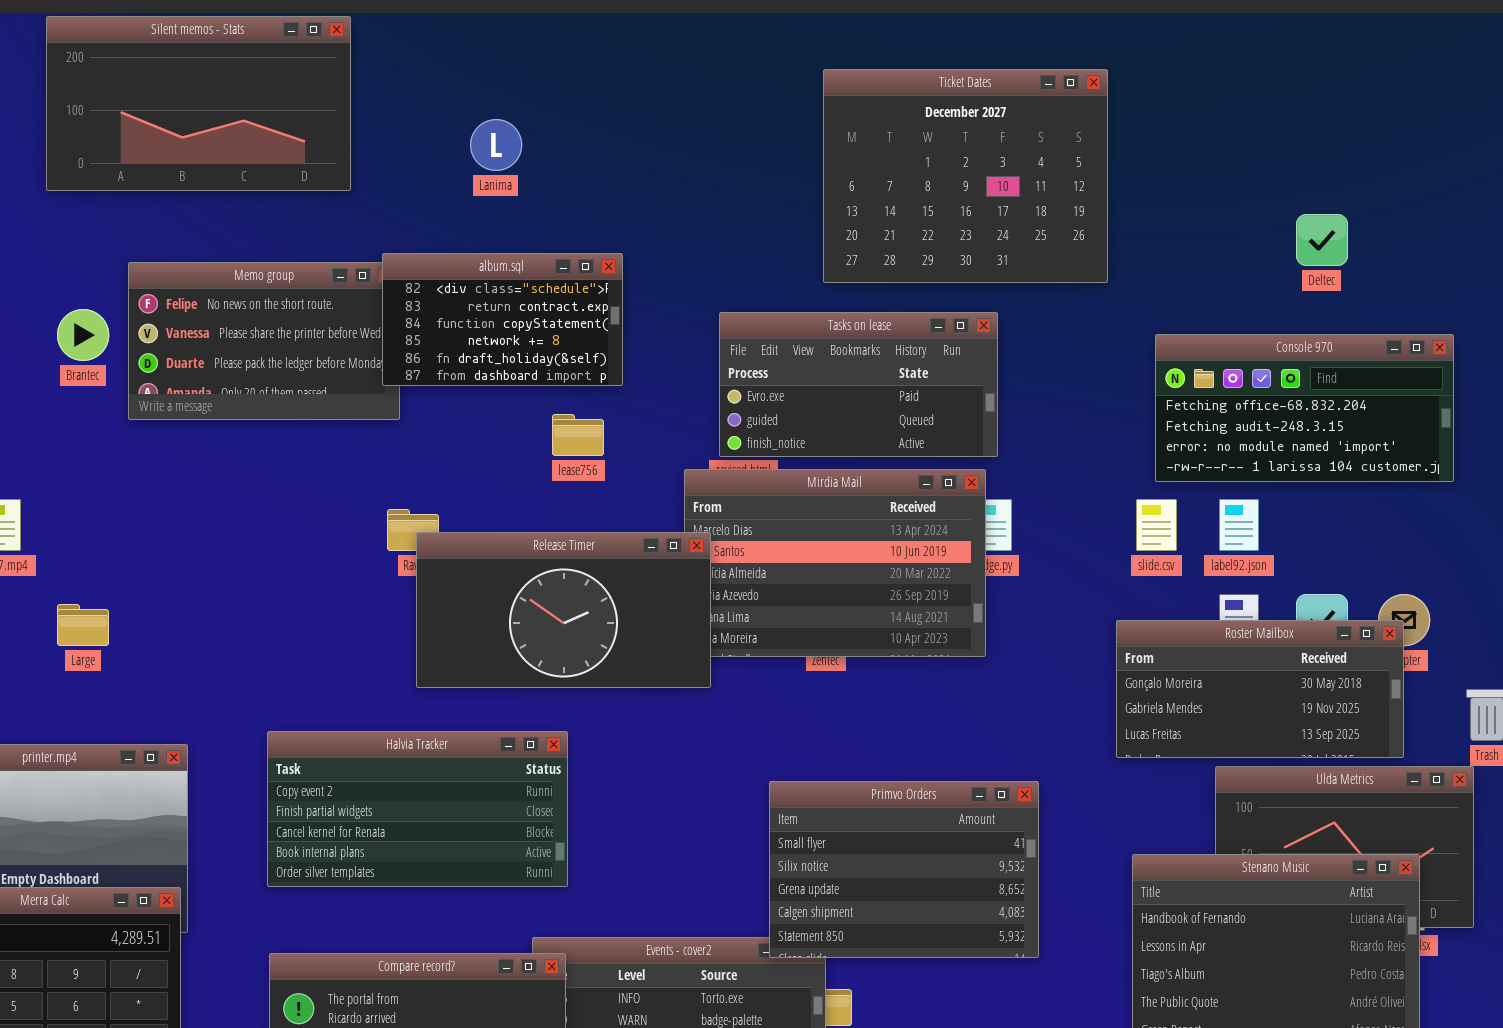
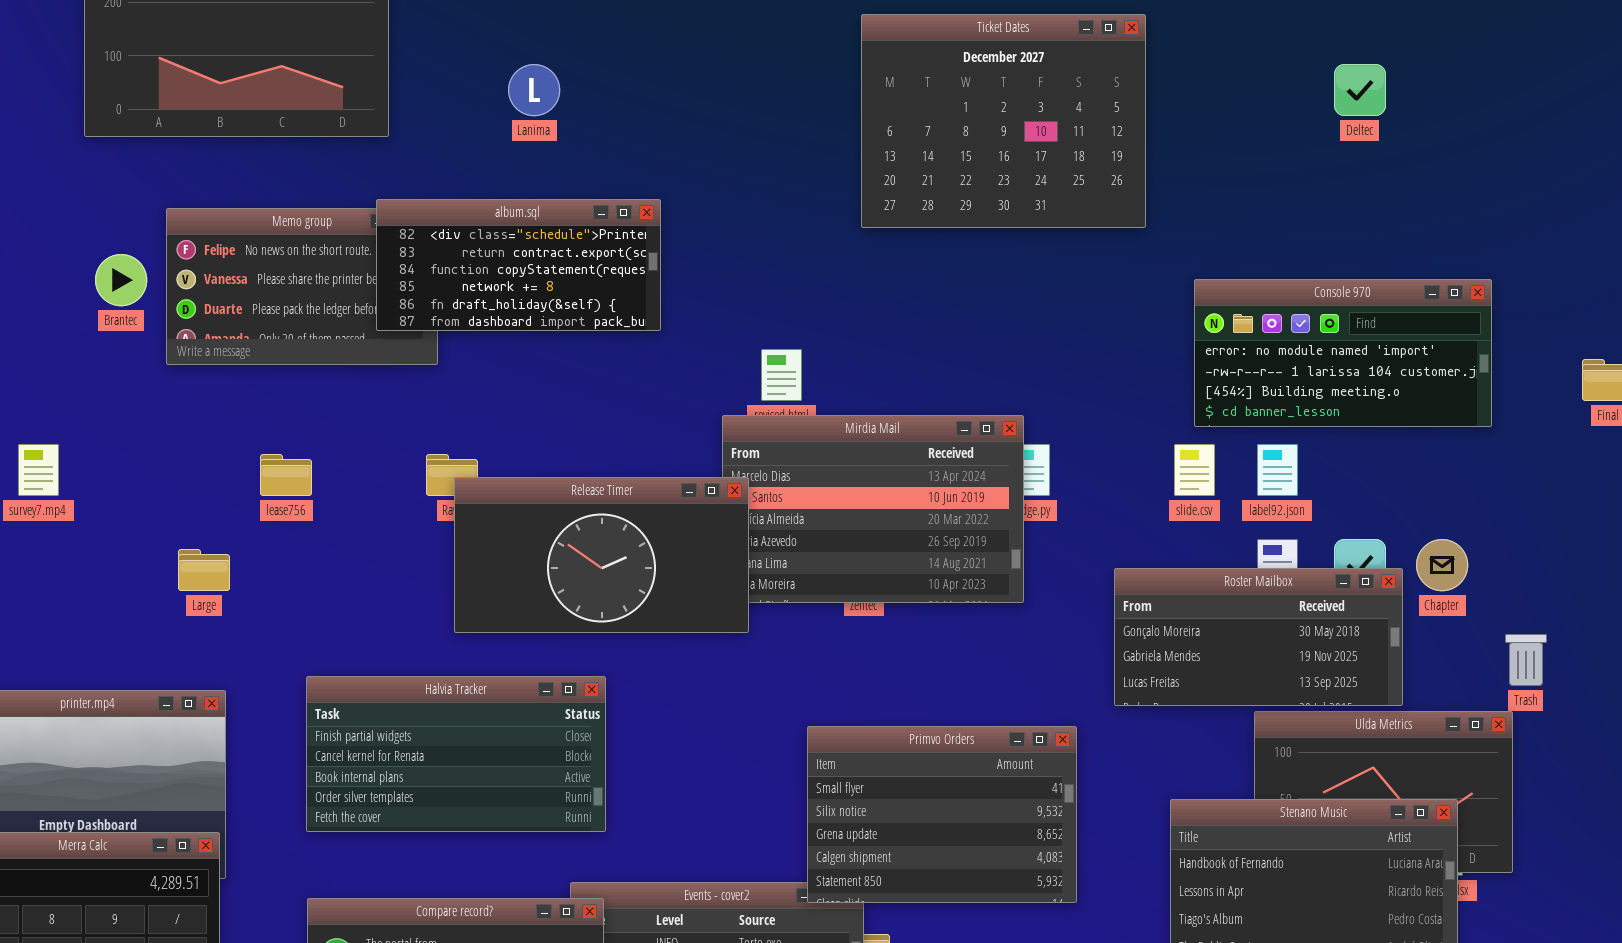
Deltec: [1296,214,1348,266] -> [1334,64,1386,116], moved
album.sql: [382,253,623,386] -> [376,199,661,331], resized
Tasks on lease: [719,312,998,457] -> none, closed
Console 970: [1155,334,1454,482] -> [1194,279,1492,427], scrolled down 2 rows
lease756: [552,414,604,456] -> [260,454,312,496], moved
Large: [57,604,109,646] -> [178,549,230,591], moved
Roster Mailbox: [1116,620,1404,758] -> [1114,568,1403,706], moved
Halvia Tracker: [267,731,568,887] -> [306,676,606,832], scrolled down 1 row

